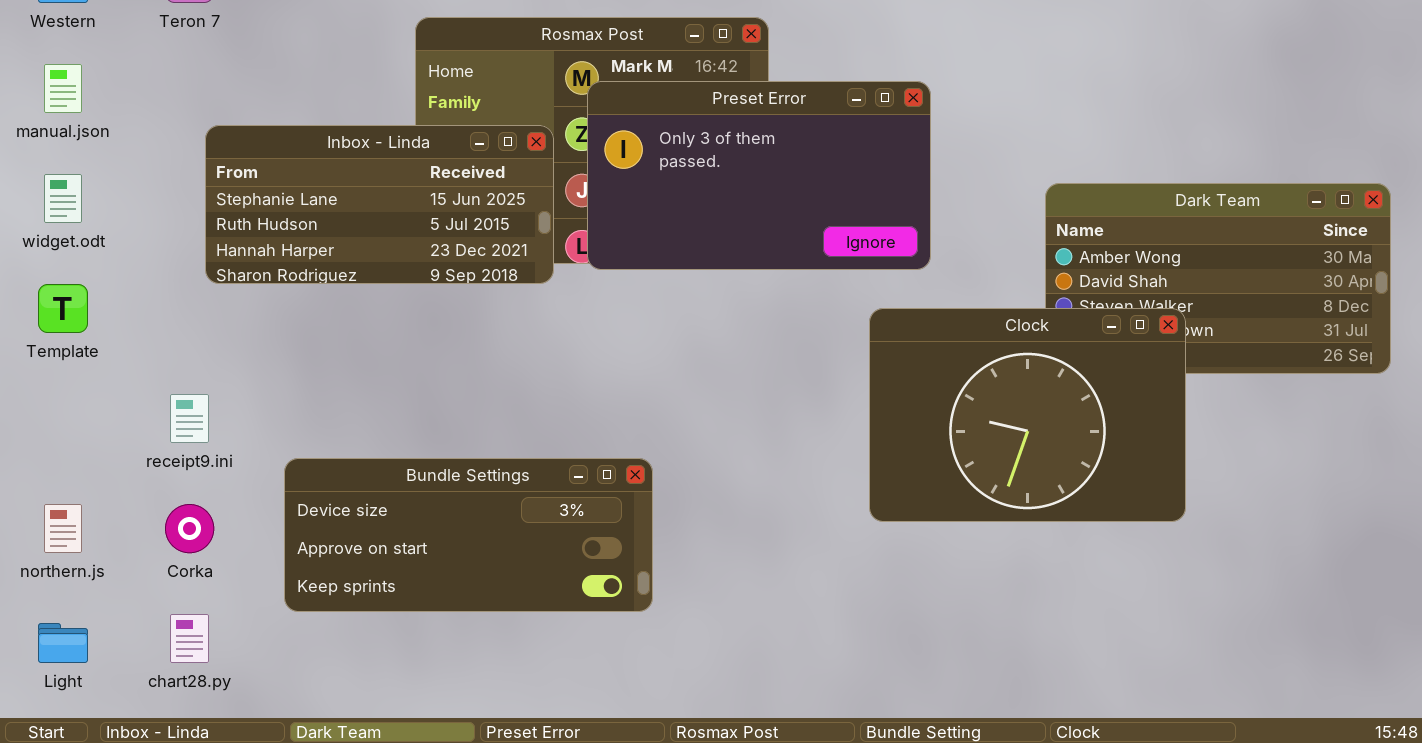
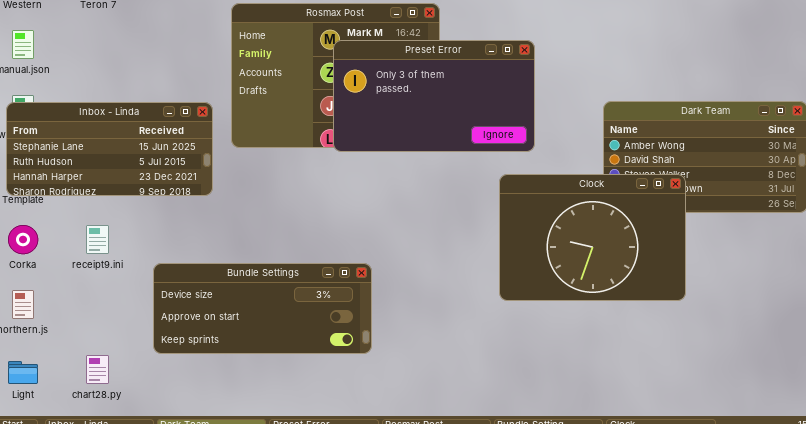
Inbox - Linda: [205,125,554,284] -> [6,102,213,196], moved
Corka: [165,504,214,553] -> [8,225,38,254], moved

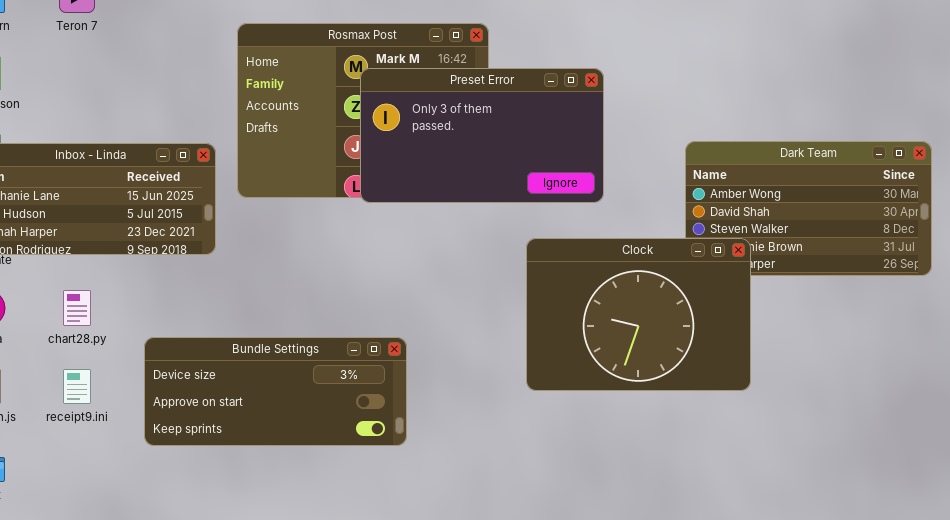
Clock: [499,174,686,301] -> [526,238,751,391], moved
receipt9.ini: [86,225,109,254] -> [63,369,91,404], moved
chart28.py: [86,355,109,384] -> [63,290,91,326], moved

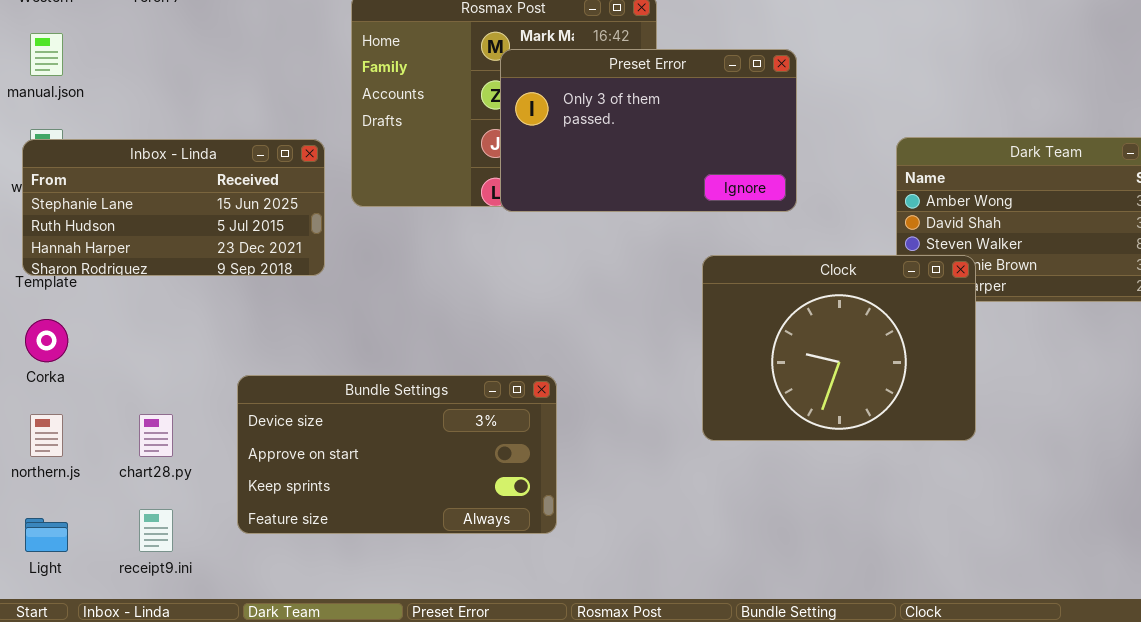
chart28.py: [63,290,91,326] -> [139,414,173,457], moved
Bundle Settings: [144,337,407,446] -> [237,375,557,534], resized
receipt9.ini: [63,369,91,404] -> [139,509,173,552], moved

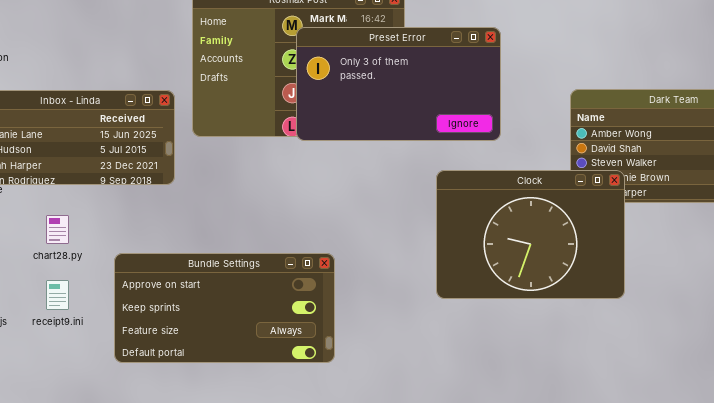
Bundle Settings: [237,375,557,534] -> [114,253,335,363], scrolled down 1 row
chart28.py: [139,414,173,457] -> [46,215,69,244], moved
receipt9.ini: [139,509,173,552] -> [46,280,69,310], moved

